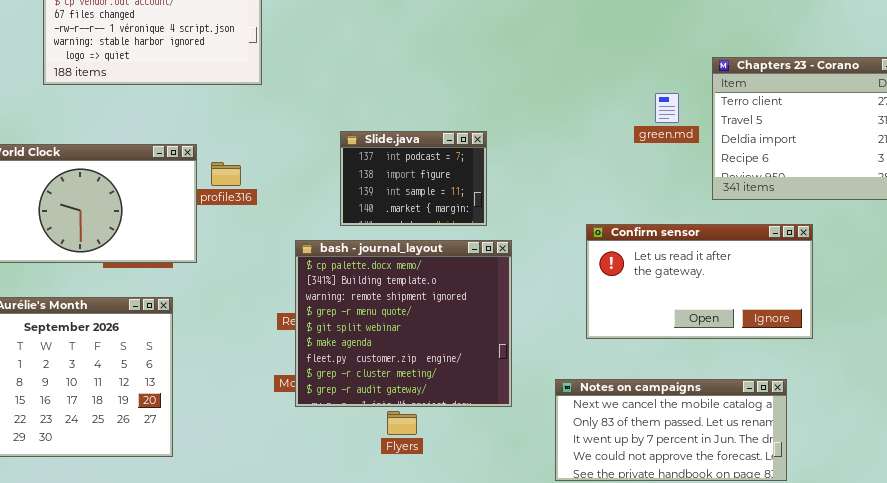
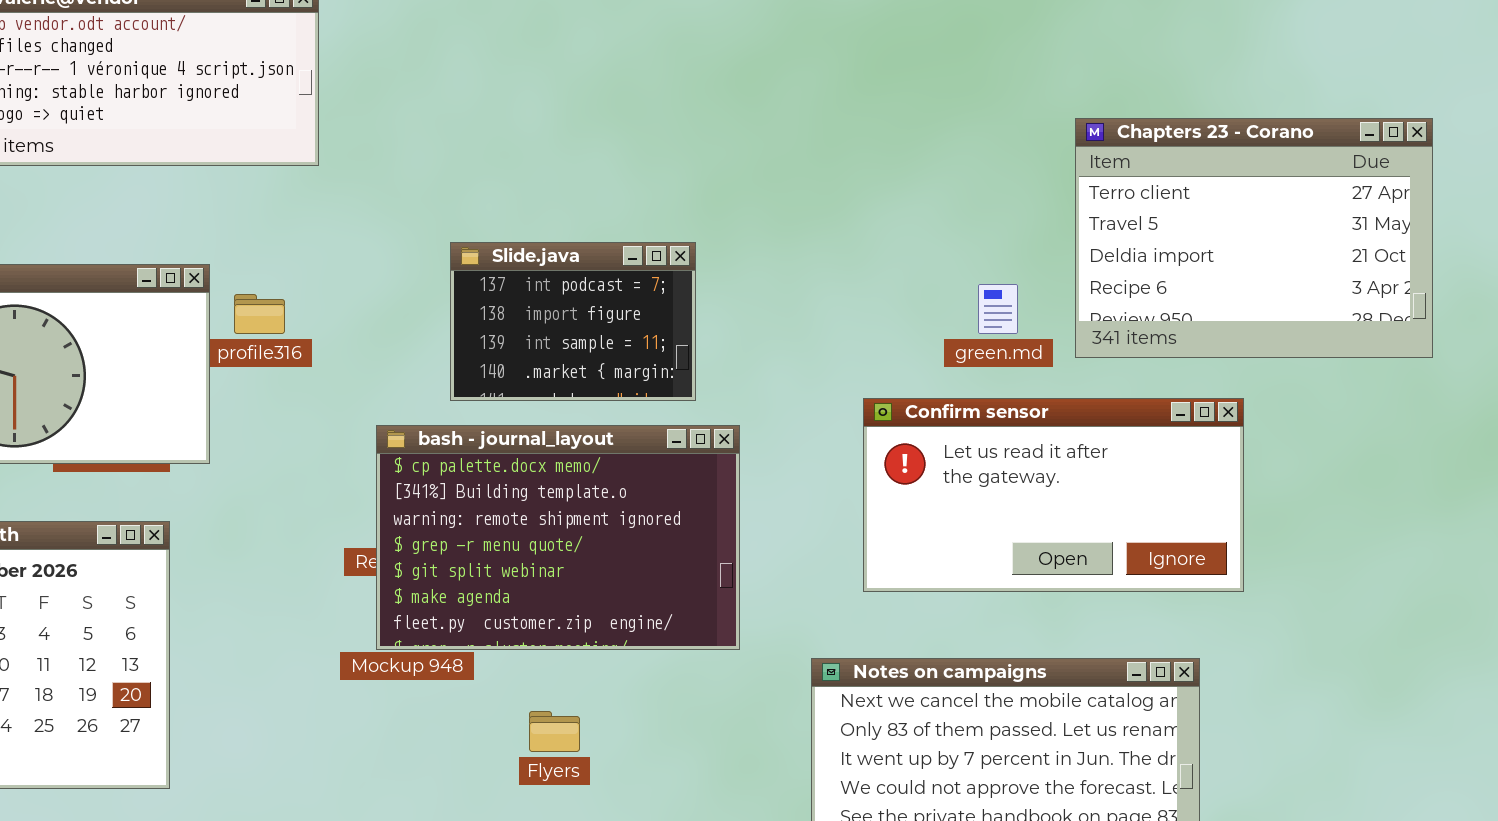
green.md: [655,93,679,123] -> [978,284,1018,334], moved
bash - journal_layout: [295,240,512,407] -> [376,425,740,650], resized

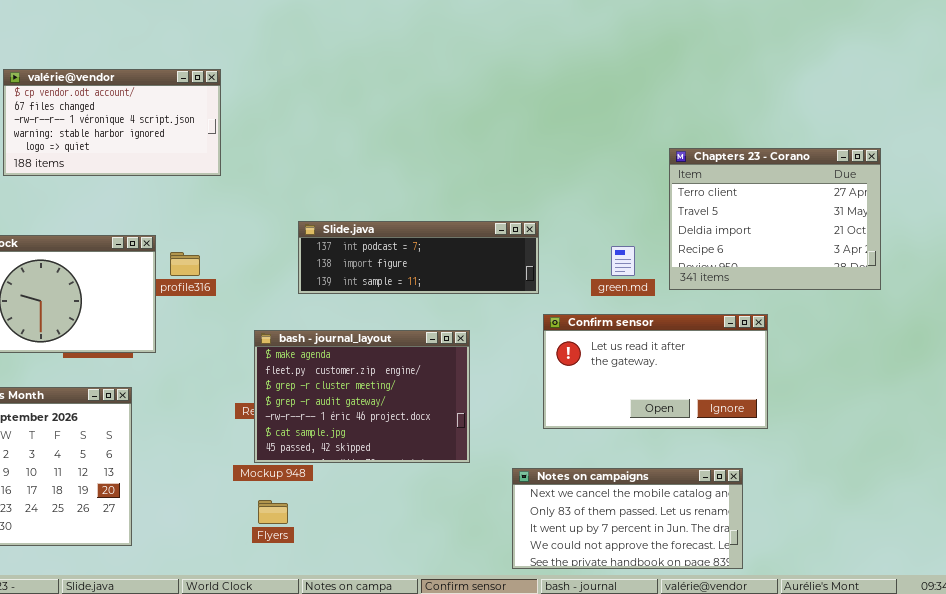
Slide.java: [450,242,696,401] -> [298,221,539,294], resized
bash - journal_layout: [376,425,740,650] -> [254,330,470,463], scrolled down 5 rows
Flyers: [529,711,580,752] -> [258,500,288,524], moved

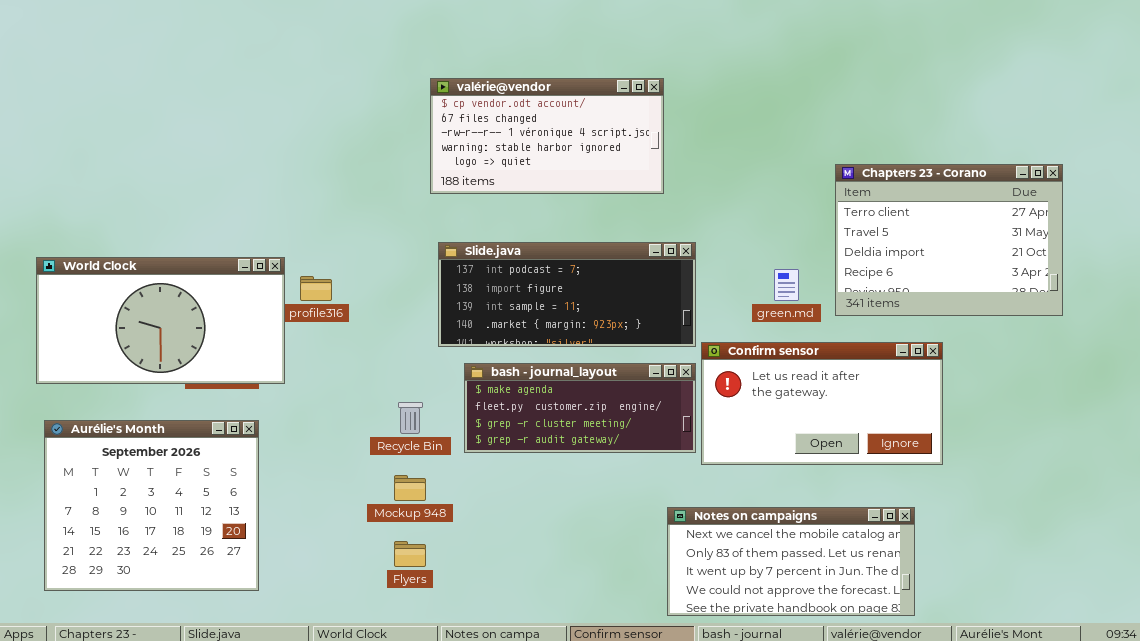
valérie@vendor: [3,69,221,176] -> [430,78,664,194], moved
Slide.java: [298,221,539,294] -> [438,242,696,347], resized
bash - journal_layout: [254,330,470,463] -> [464,363,696,453], moved, resized

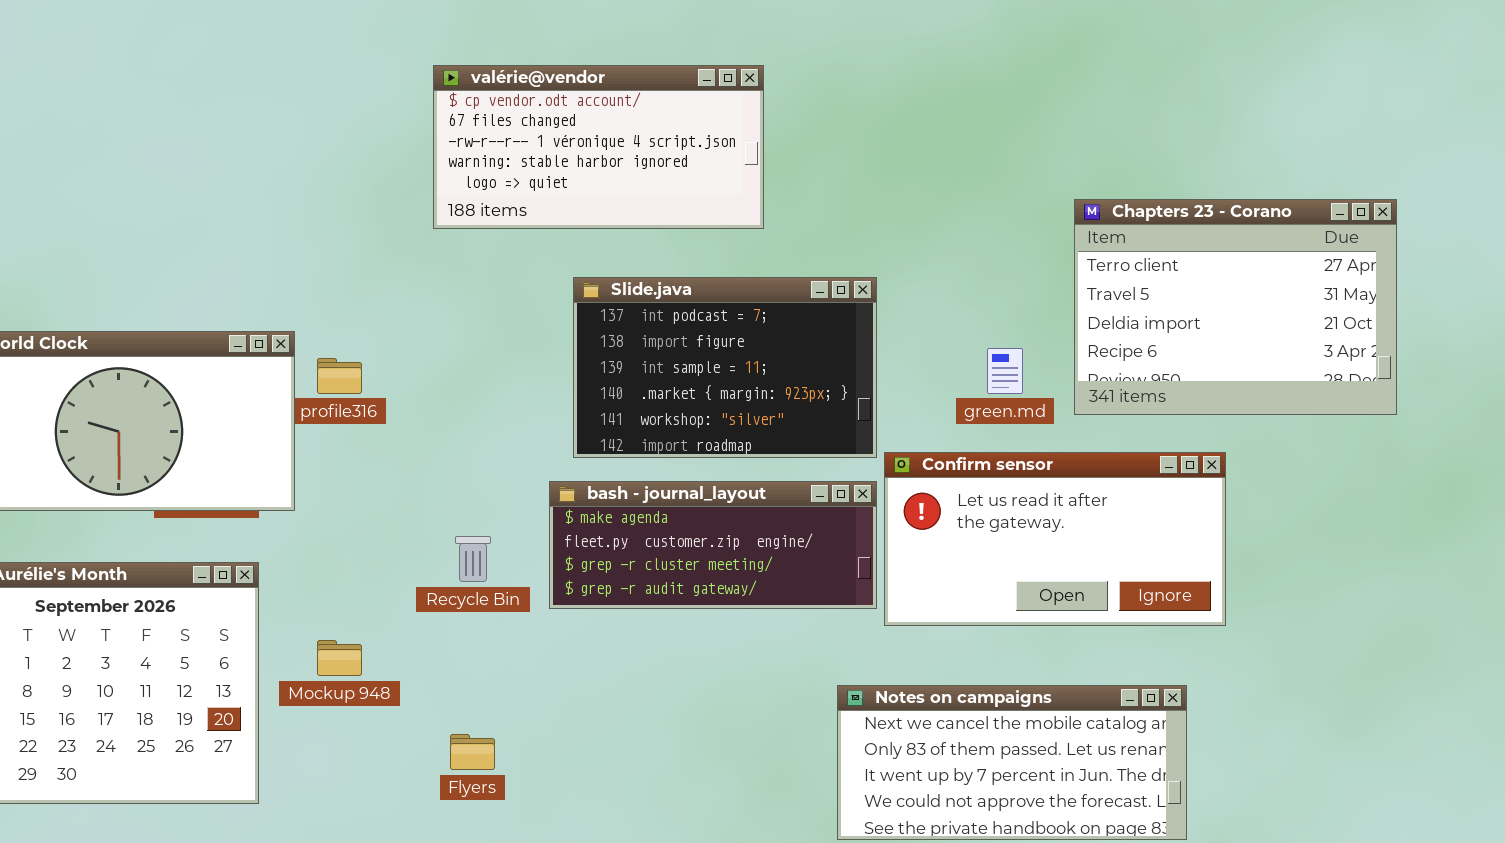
valérie@vendor: [430,78,664,194] -> [433,65,764,229], moved
Slide.java: [438,242,696,347] -> [573,277,877,458], resized
Mockup 948: [394,475,426,501] -> [317,640,362,676], moved

